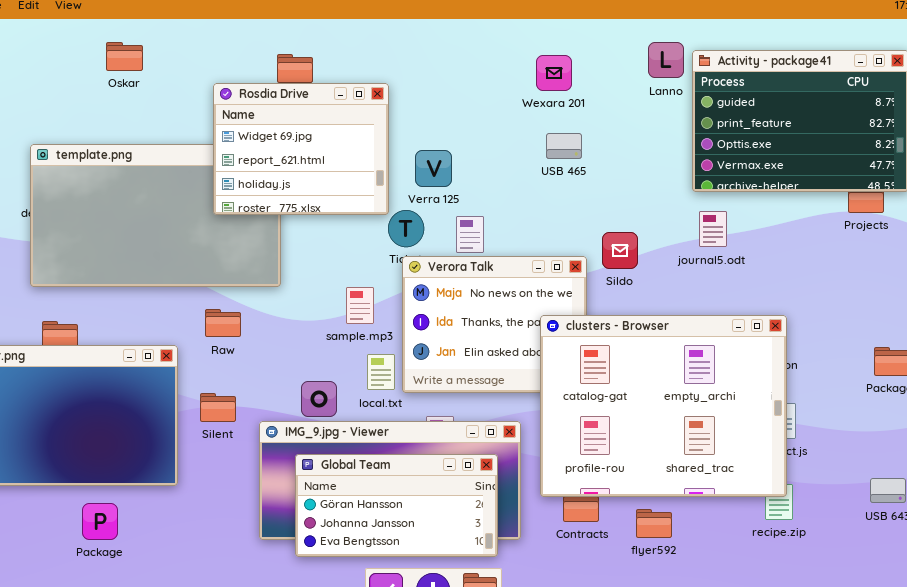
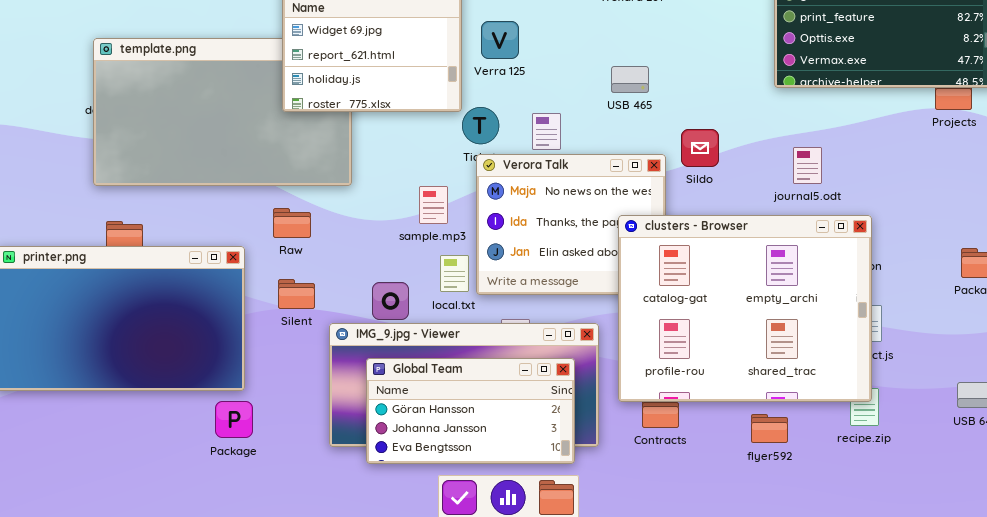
USB 465: [546,133,582,159] -> [611,66,649,93], moved
Verra 125: [415,150,452,187] -> [481,21,519,59], moved
journal5.odt: [699,211,727,247] -> [793,147,822,184], moved
Silent: [200,393,236,422] -> [278,279,315,309], moved
Package: [82,503,118,540] -> [215,401,253,438], moved
flyer592: [636,509,672,538] -> [751,414,788,443], moved

